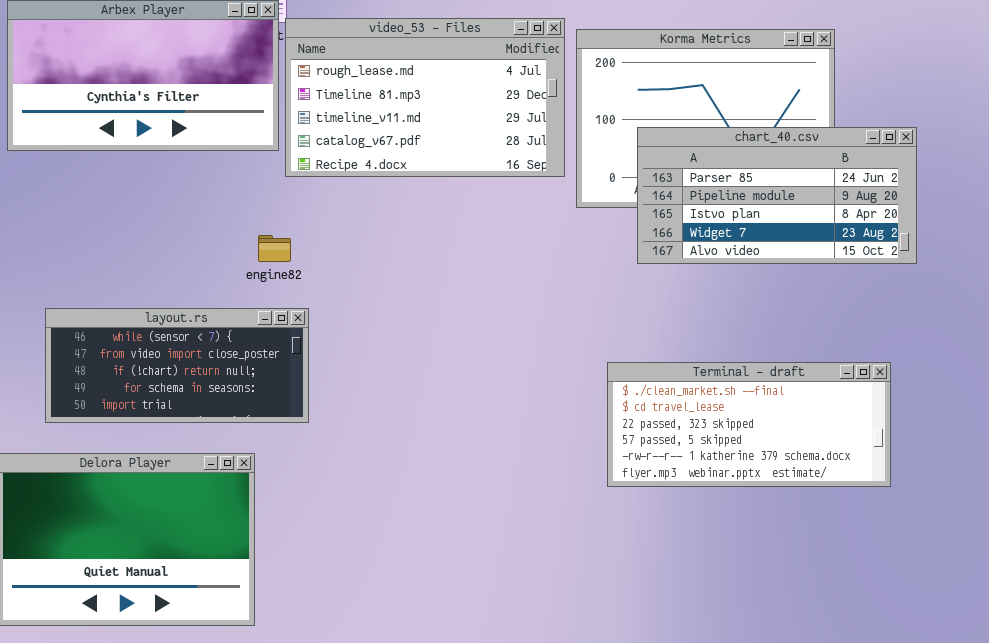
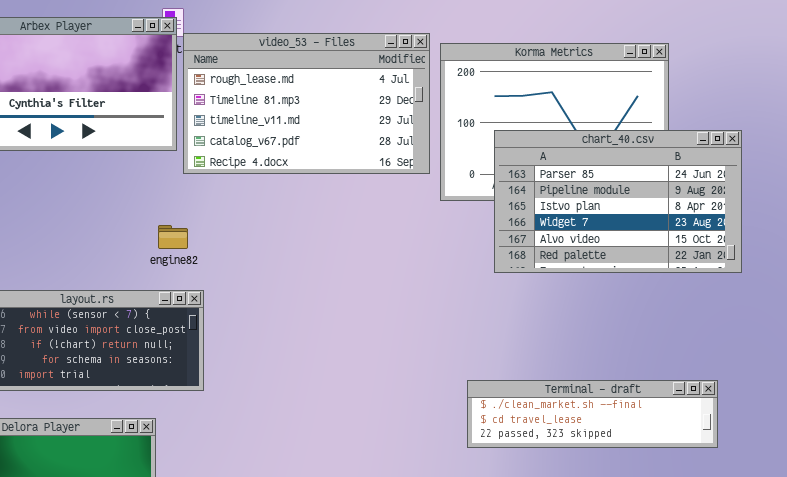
chart_40.csv: [637,127,917,264] -> [494,130,742,273], resized
Terminal - draft: [607,362,891,487] -> [467,380,718,448], resized

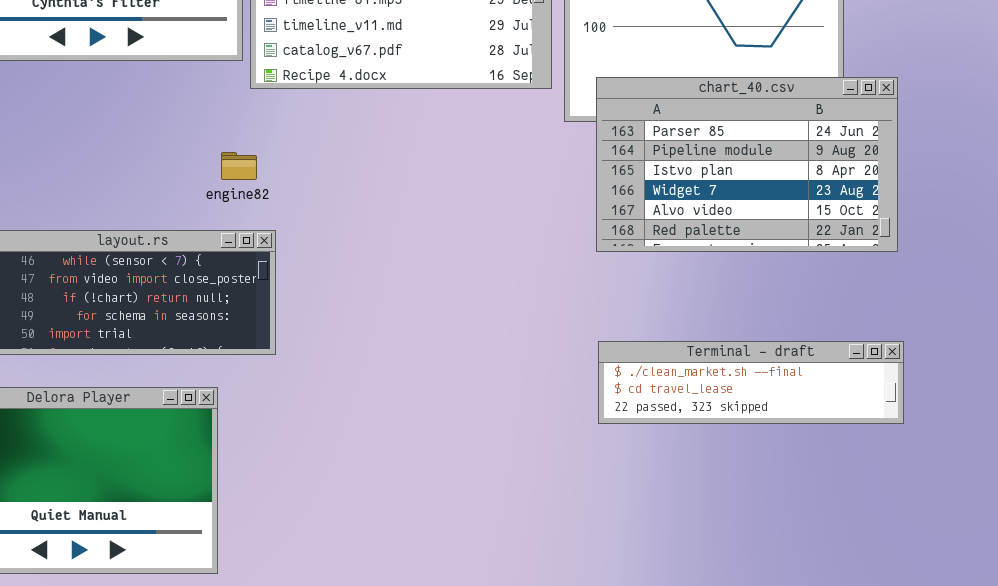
chart_40.csv: [494,130,742,273] -> [596,77,898,252], moved

